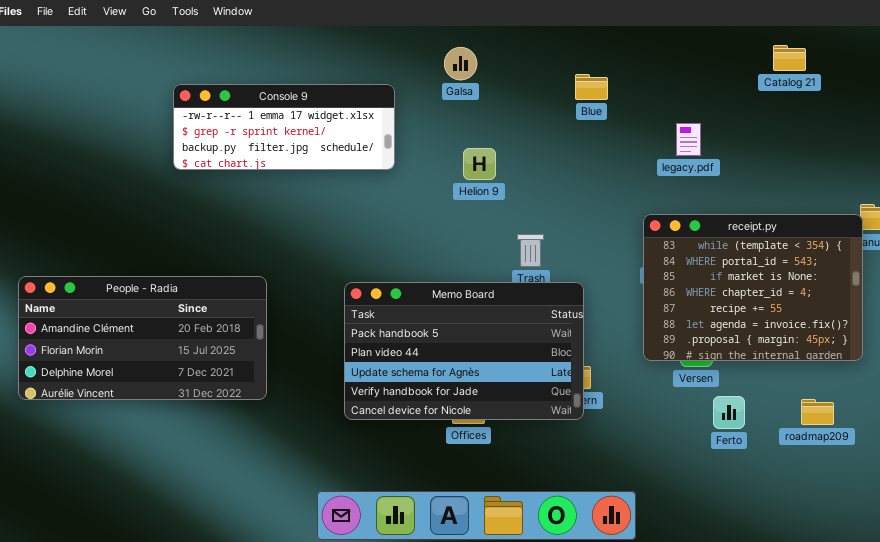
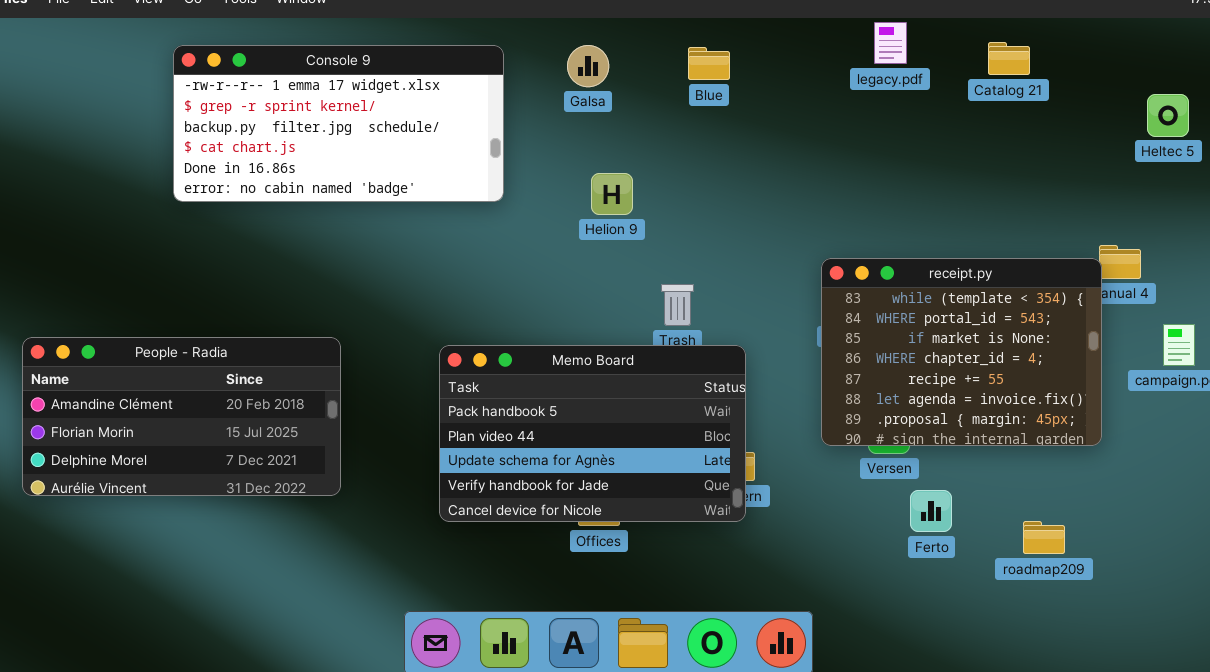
Blue: [575,74,608,100] -> [688,47,730,80], moved
Console 9: [173,84,395,170] -> [173,45,504,202], resized
legacy.pdf: [676,123,701,156] -> [874,22,907,64], moved
roadmap209: [801,399,834,425] -> [1023,521,1065,554], moved

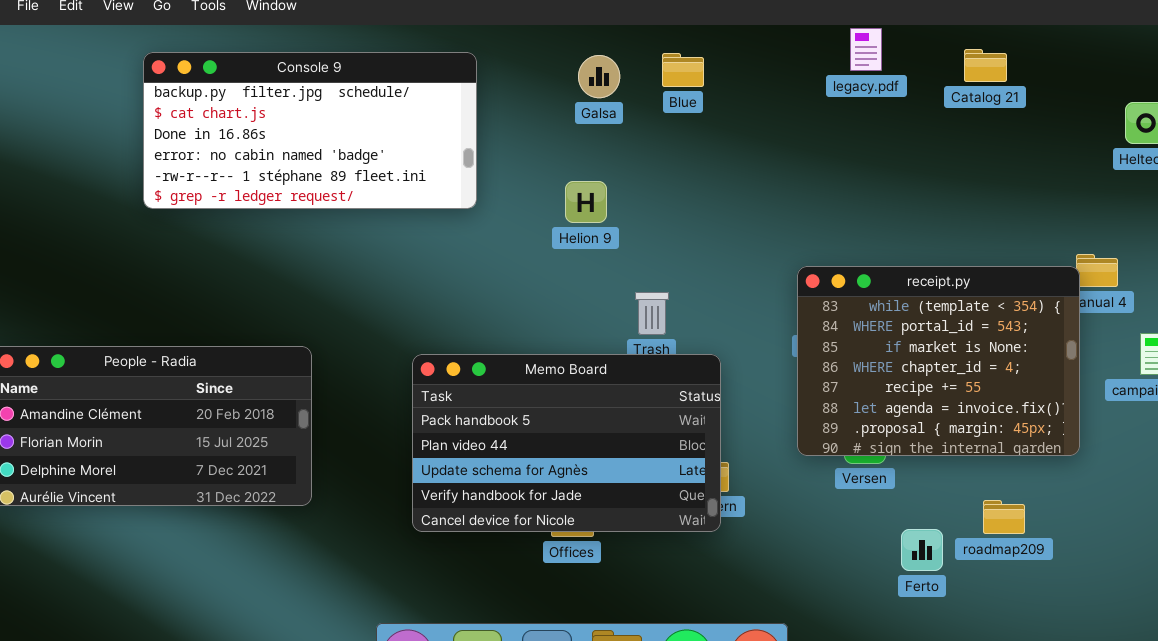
Console 9: [173,45,504,202] -> [143,52,477,209], scrolled down 2 rows
Galsa: [567,45,609,87] -> [578,55,620,98], moved
Ferto: [910,490,952,532] -> [901,529,943,571], moved
roadmap209: [1023,521,1065,554] -> [983,500,1025,534], moved

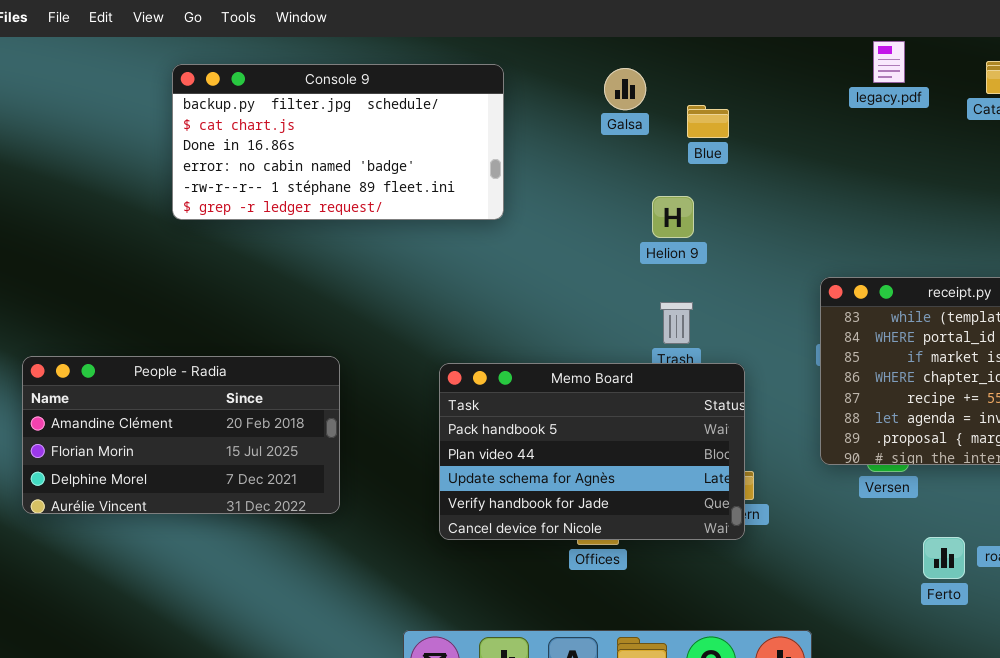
Blue: [662,53,704,87] -> [687,105,729,138], moved
Helion 9: [565,181,607,223] -> [652,196,694,238], moved

